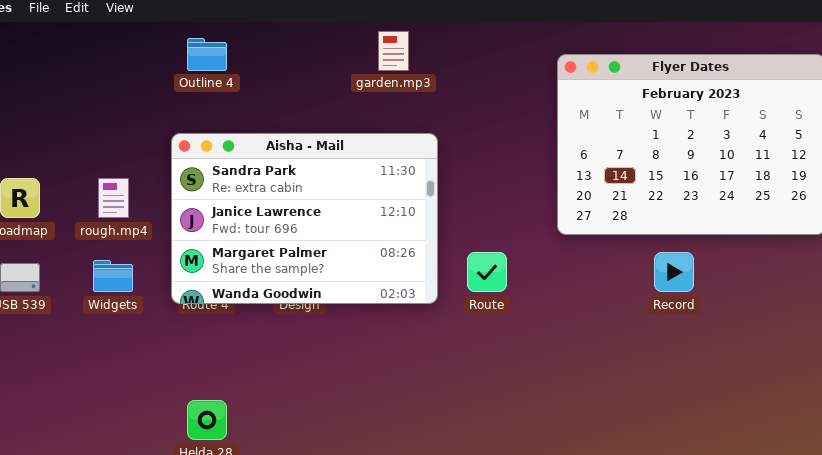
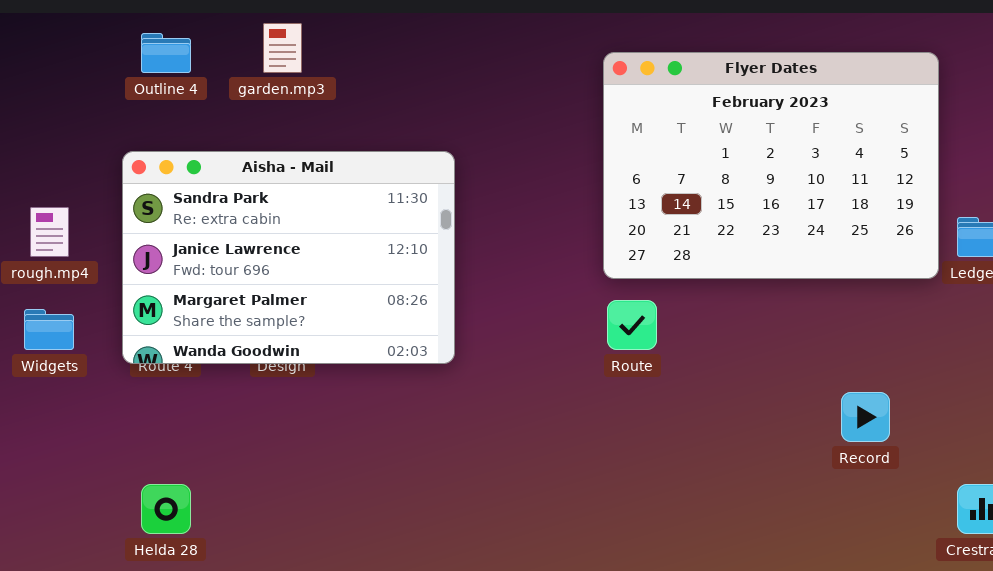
garden.mp3: [378,31,409,71] -> [263,23,302,73], moved
Route: [467,252,507,292] -> [607,300,657,350], moved
Record: [654,252,694,292] -> [841,392,890,442], moved

